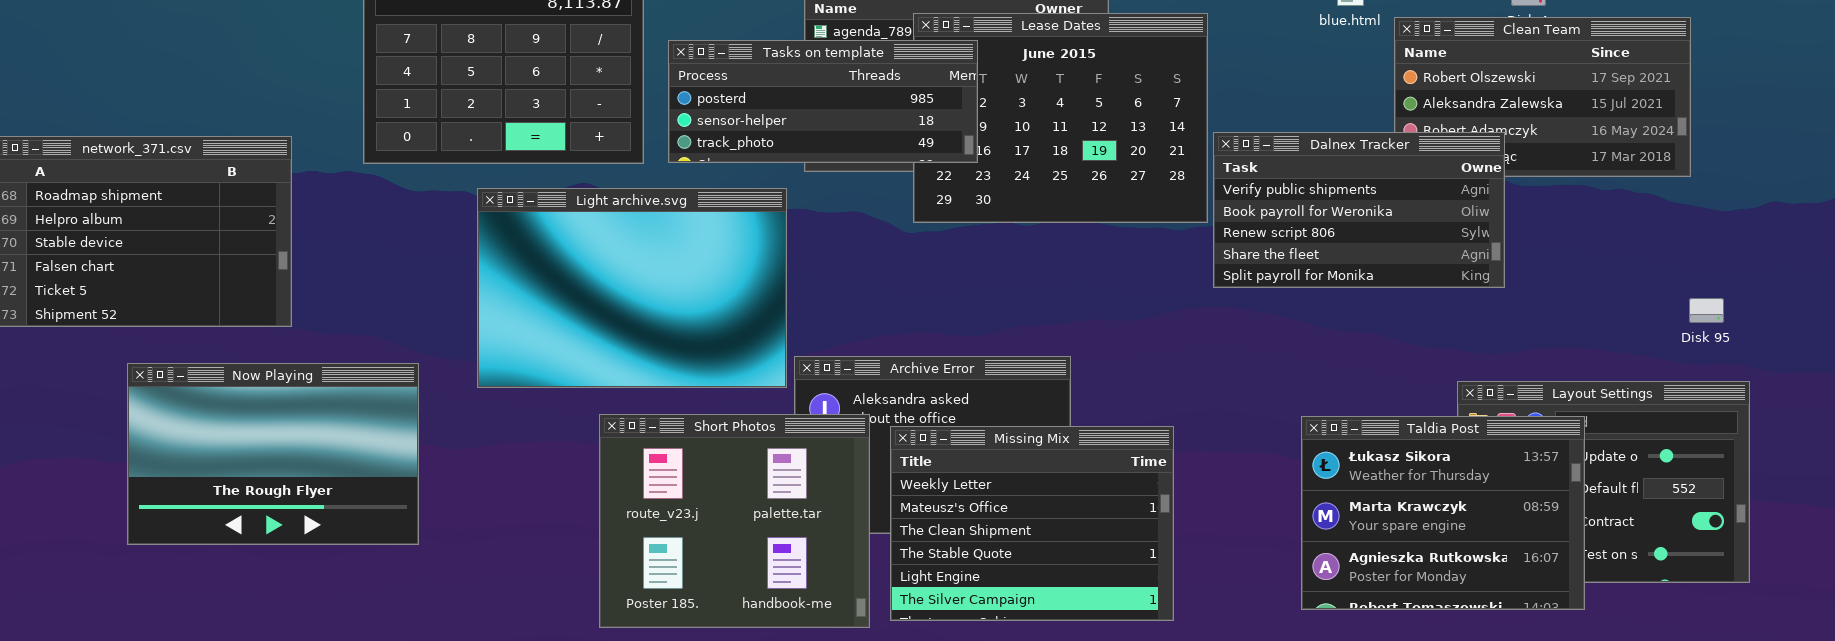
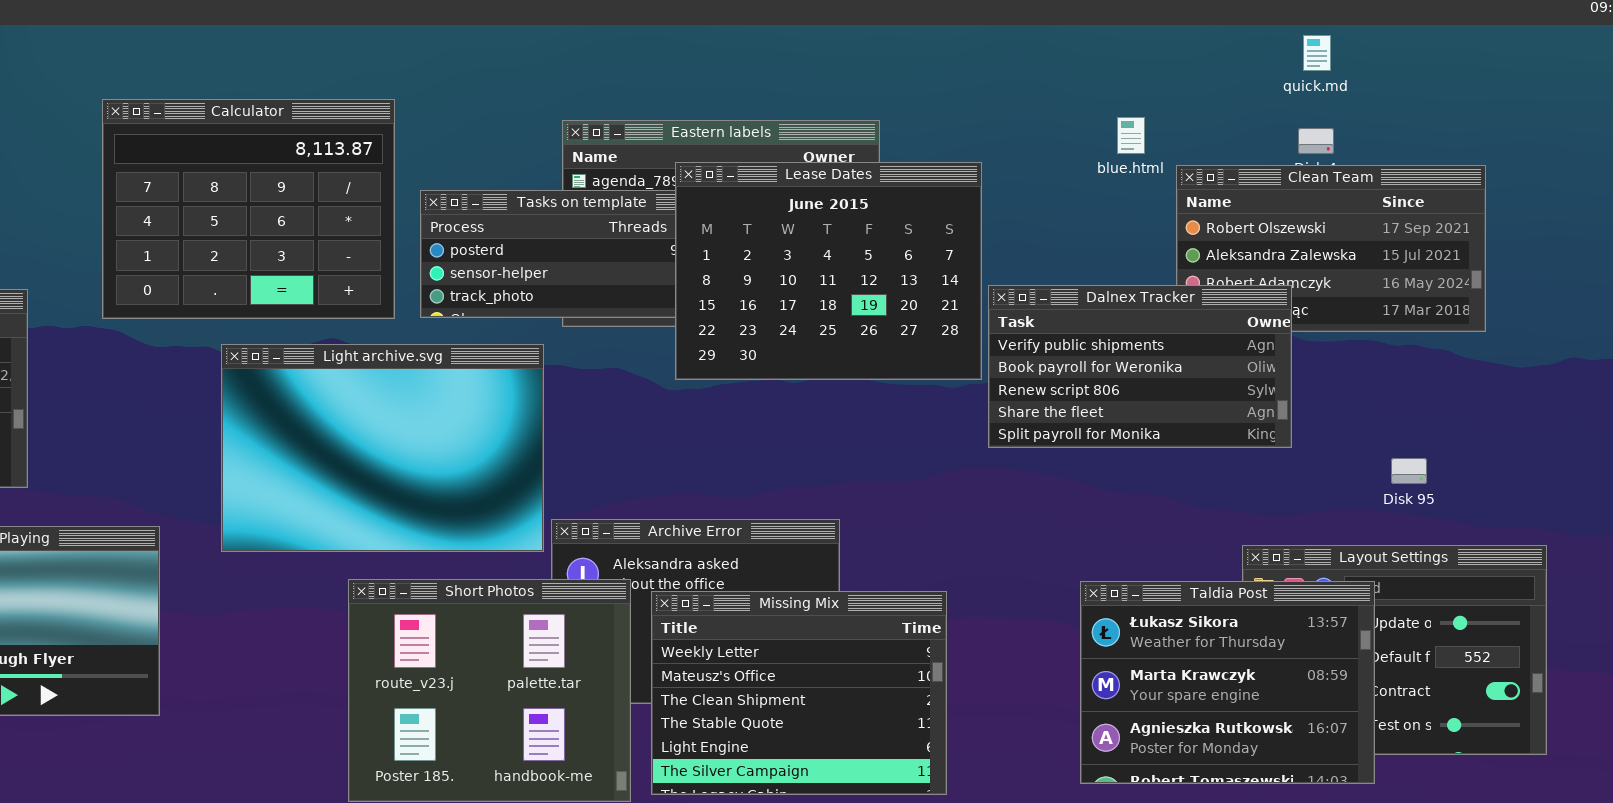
Lease Dates: [913,13,1208,223] -> [675,162,982,380], raised
Disk 95: [1689,298,1724,323] -> [1391,458,1427,484], moved

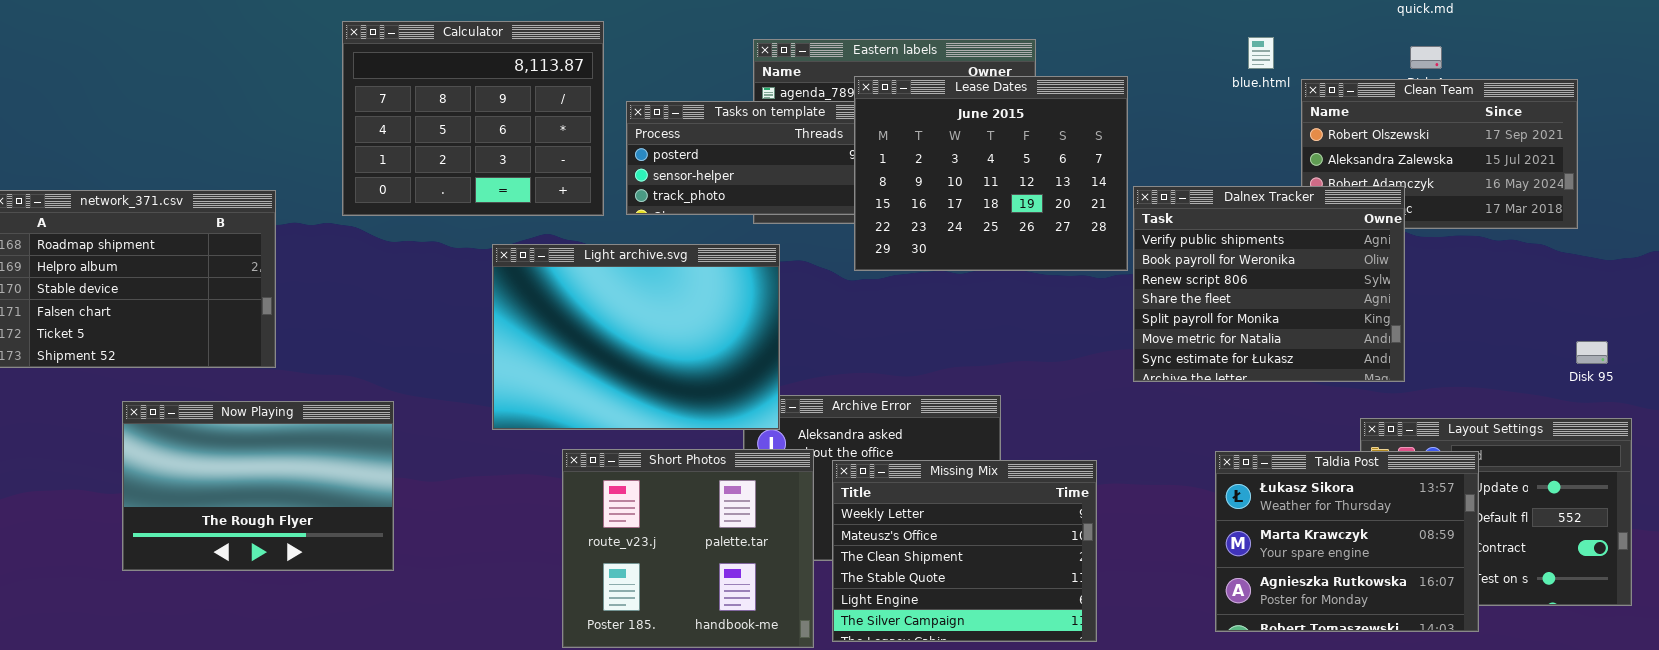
Dalnex Tracker: [988,285,1292,448] -> [1133,186,1405,382], resized
Light archive.svg: [221,344,544,552] -> [492,244,780,430], moved
Disk 95: [1391,458,1427,484] -> [1576,341,1608,364], moved

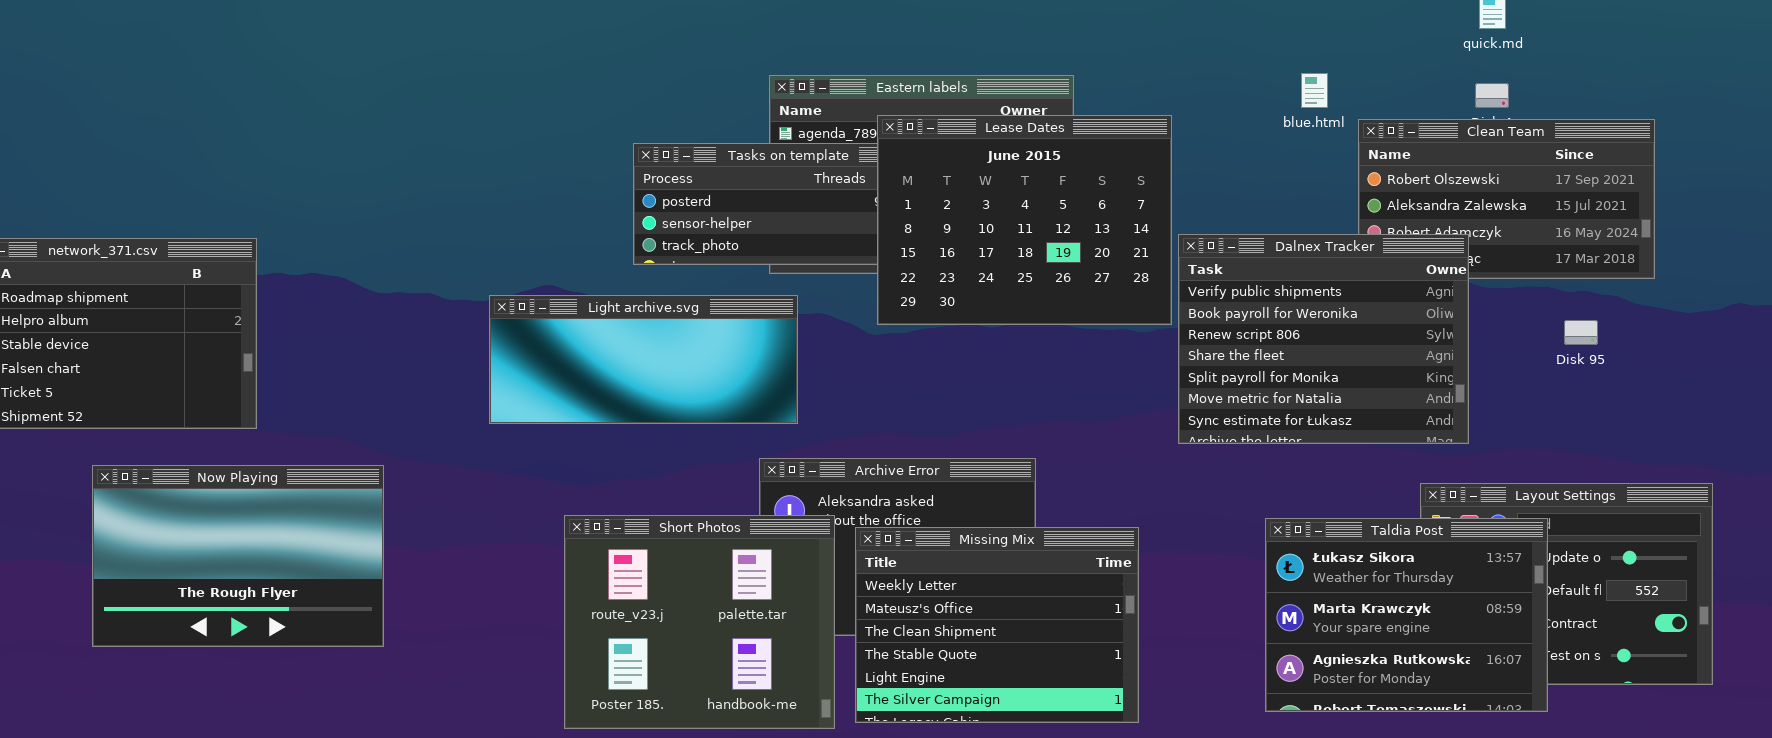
Calculator: [342,21,604,216] -> none, closed
Light archive.svg: [492,244,780,430] -> [489,295,798,424], resized
Disk 95: [1576,341,1608,364] -> [1564,320,1598,345], moved

